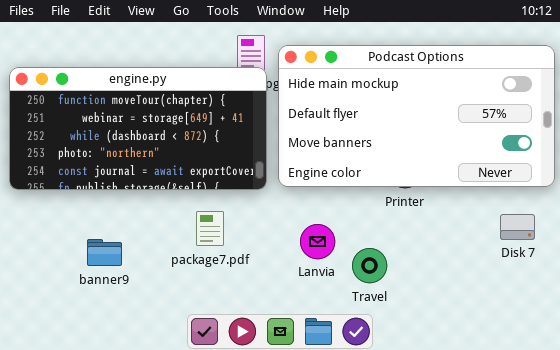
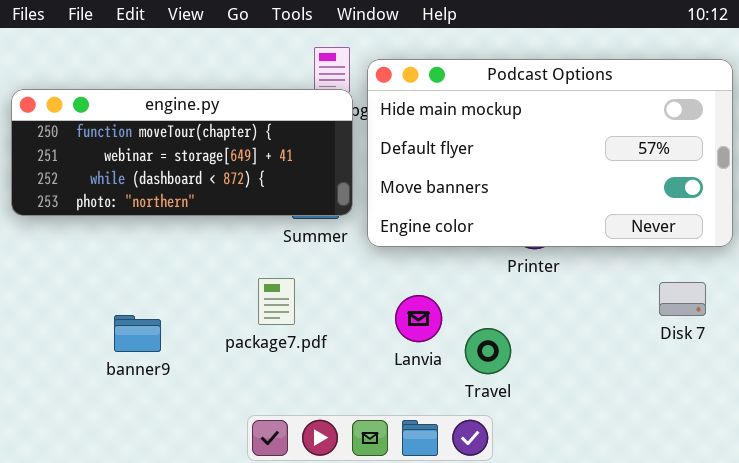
engine.py: [9,67,267,190] -> [11,89,353,216], resized

